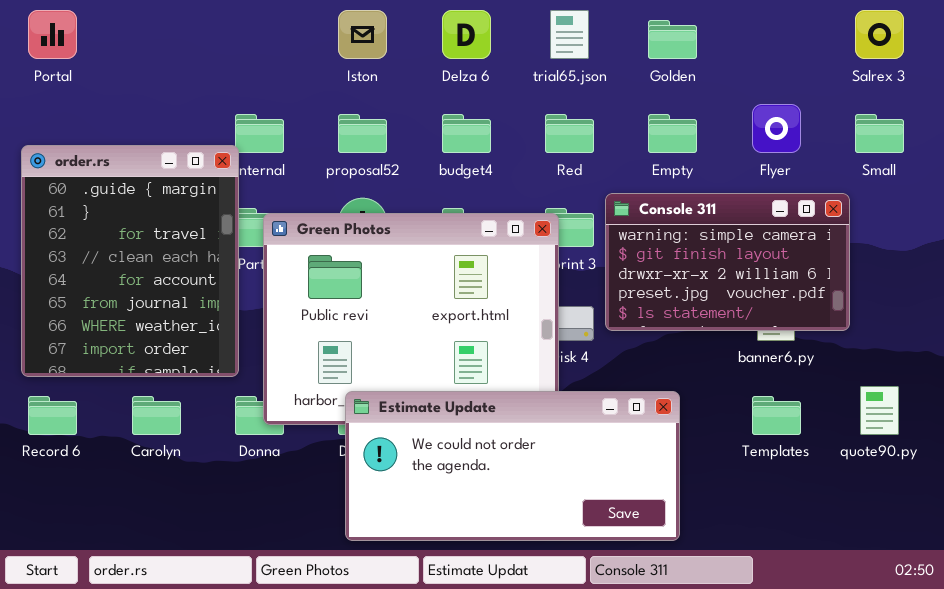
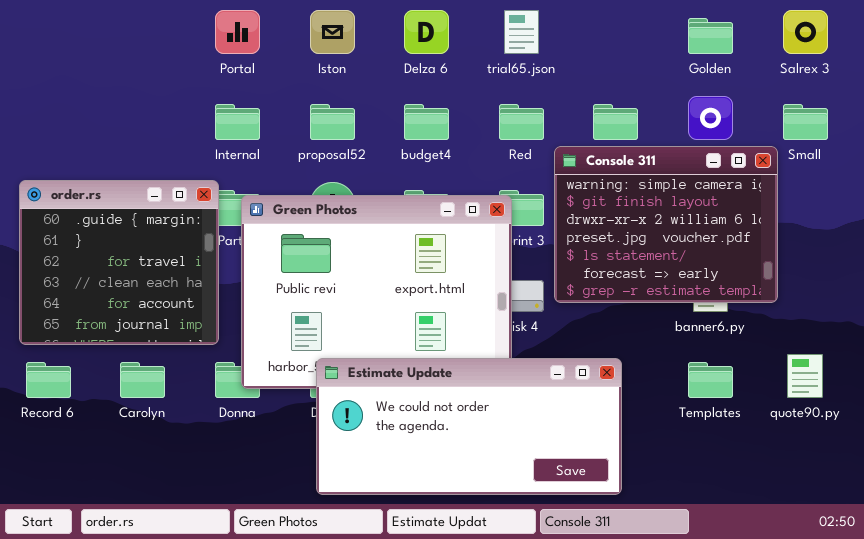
Portal: [28,10,77,59] -> [215,10,260,54], moved
Golden: [648,20,697,59] -> [688,18,733,54], moved
order.rs: [21,145,239,377] -> [19,180,219,345], resized
Console 311: [605,193,850,331] -> [554,146,778,303], resized

